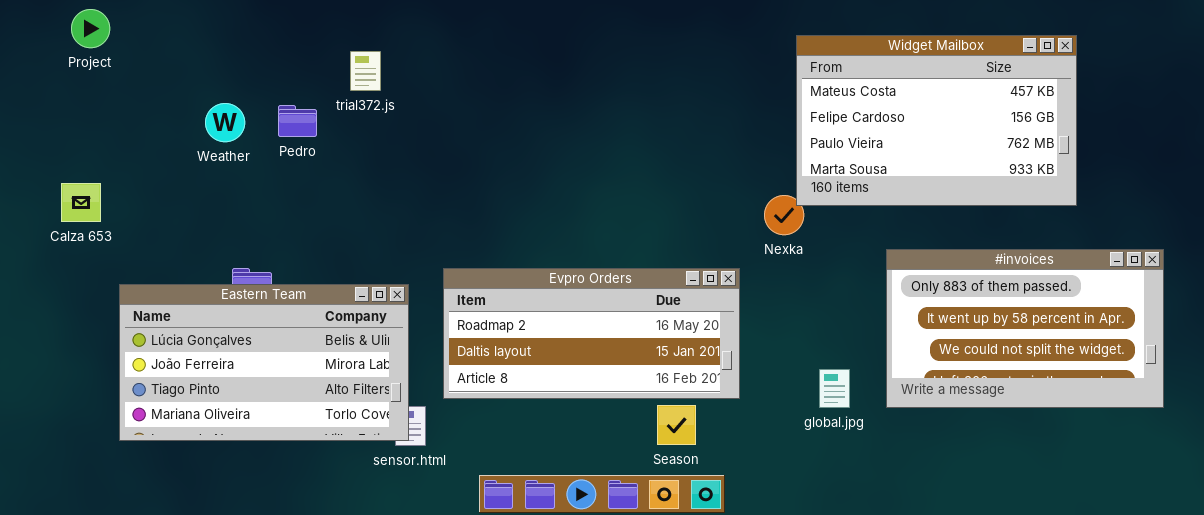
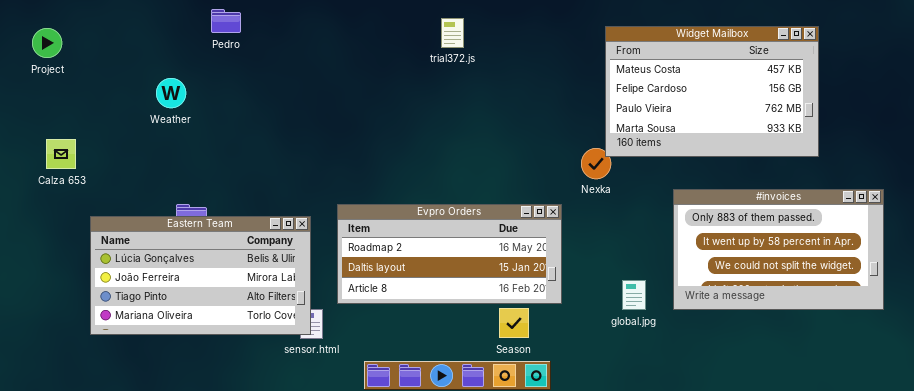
Project: [71,9,110,48] -> [32,28,62,58], moved
trial372.js: [350,51,381,91] -> [441,18,464,48], moved
Pedro: [278,105,317,137] -> [211,9,241,33], moved

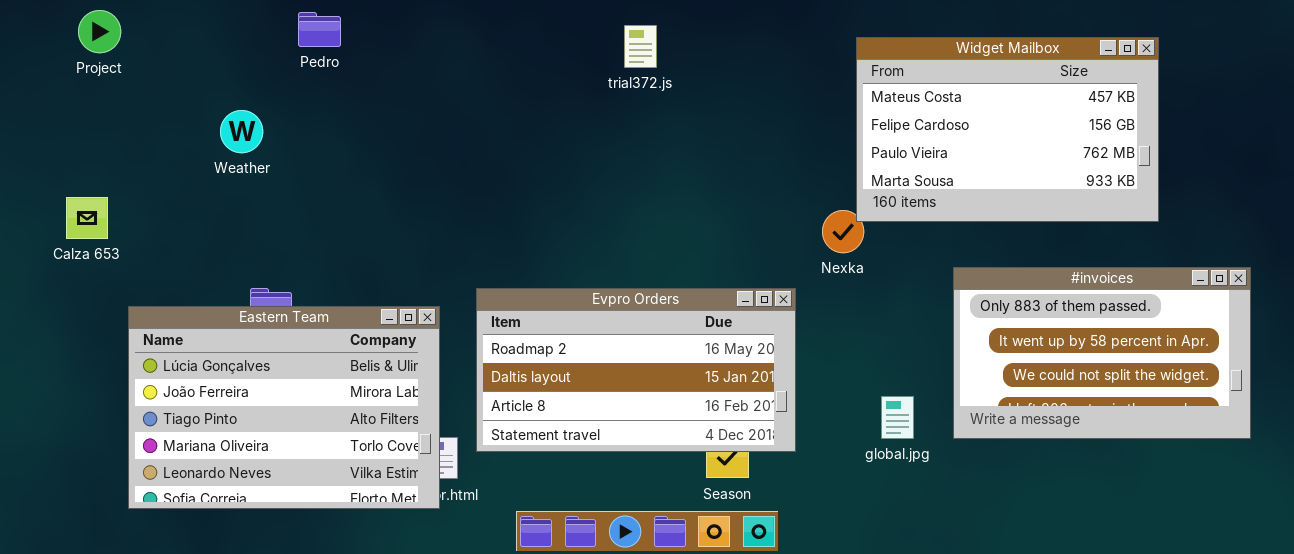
Project: [32,28,62,58] -> [78,10,121,53], moved
Evpro Orders: [337,204,562,304] -> [476,288,796,452], resized
Eastern Team: [90,216,311,335] -> [128,306,440,509], resized

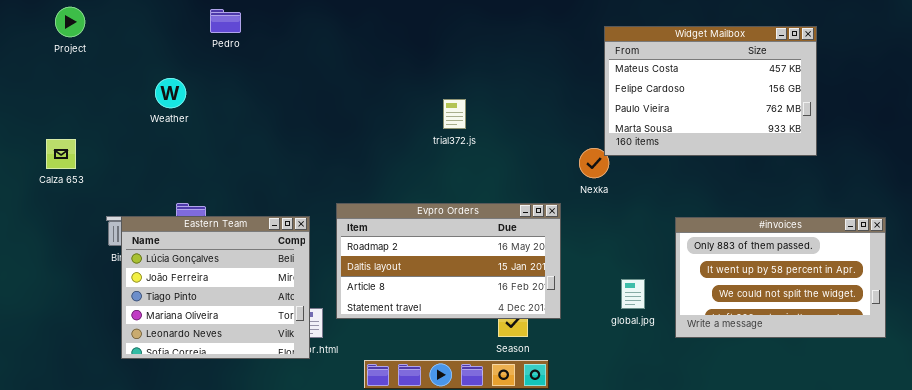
trial372.js: [624,25,657,68] -> [443,99,466,129], moved
#invoices: [953,267,1251,439] -> [675,217,886,338], moved
Eastern Team: [128,306,440,509] -> [121,216,310,359], resized

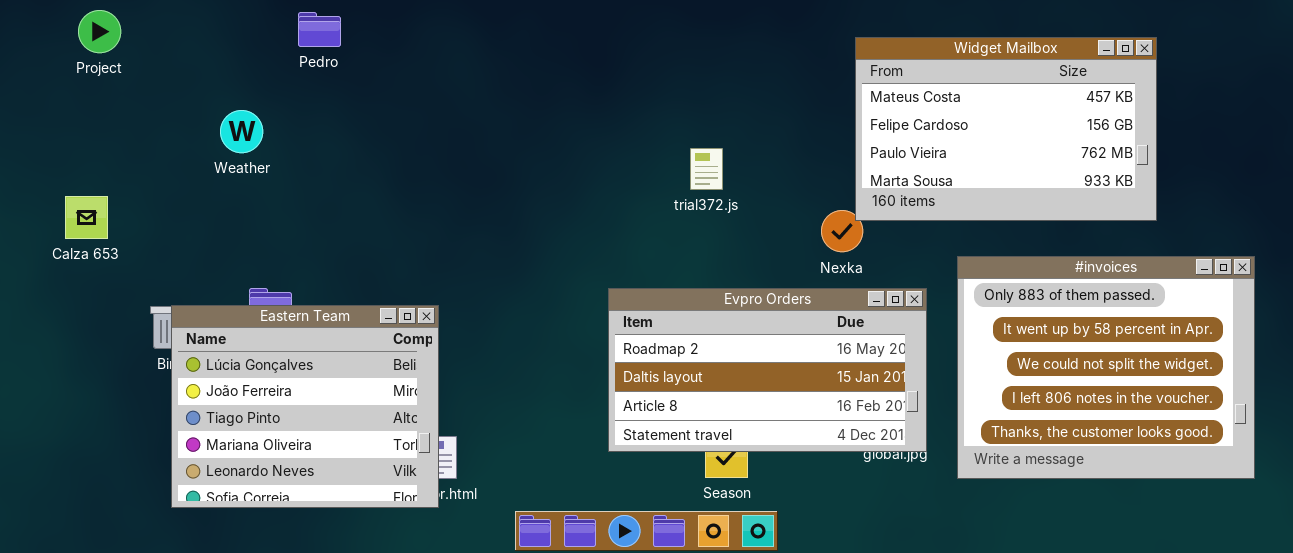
trial372.js: [443,99,466,129] -> [690,148,723,190], moved
Evpro Orders: [336,203,561,319] -> [608,288,927,452], moved
#invoices: [675,217,886,338] -> [957,256,1255,479], resized

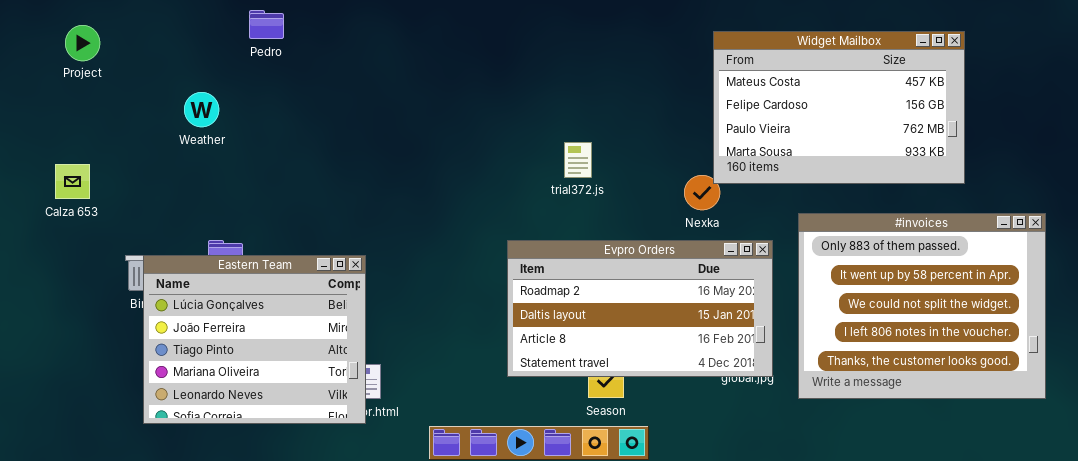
Project: [78,10,121,53] -> [65,25,100,61], moved
trial372.js: [690,148,723,190] -> [564,142,592,178], moved

